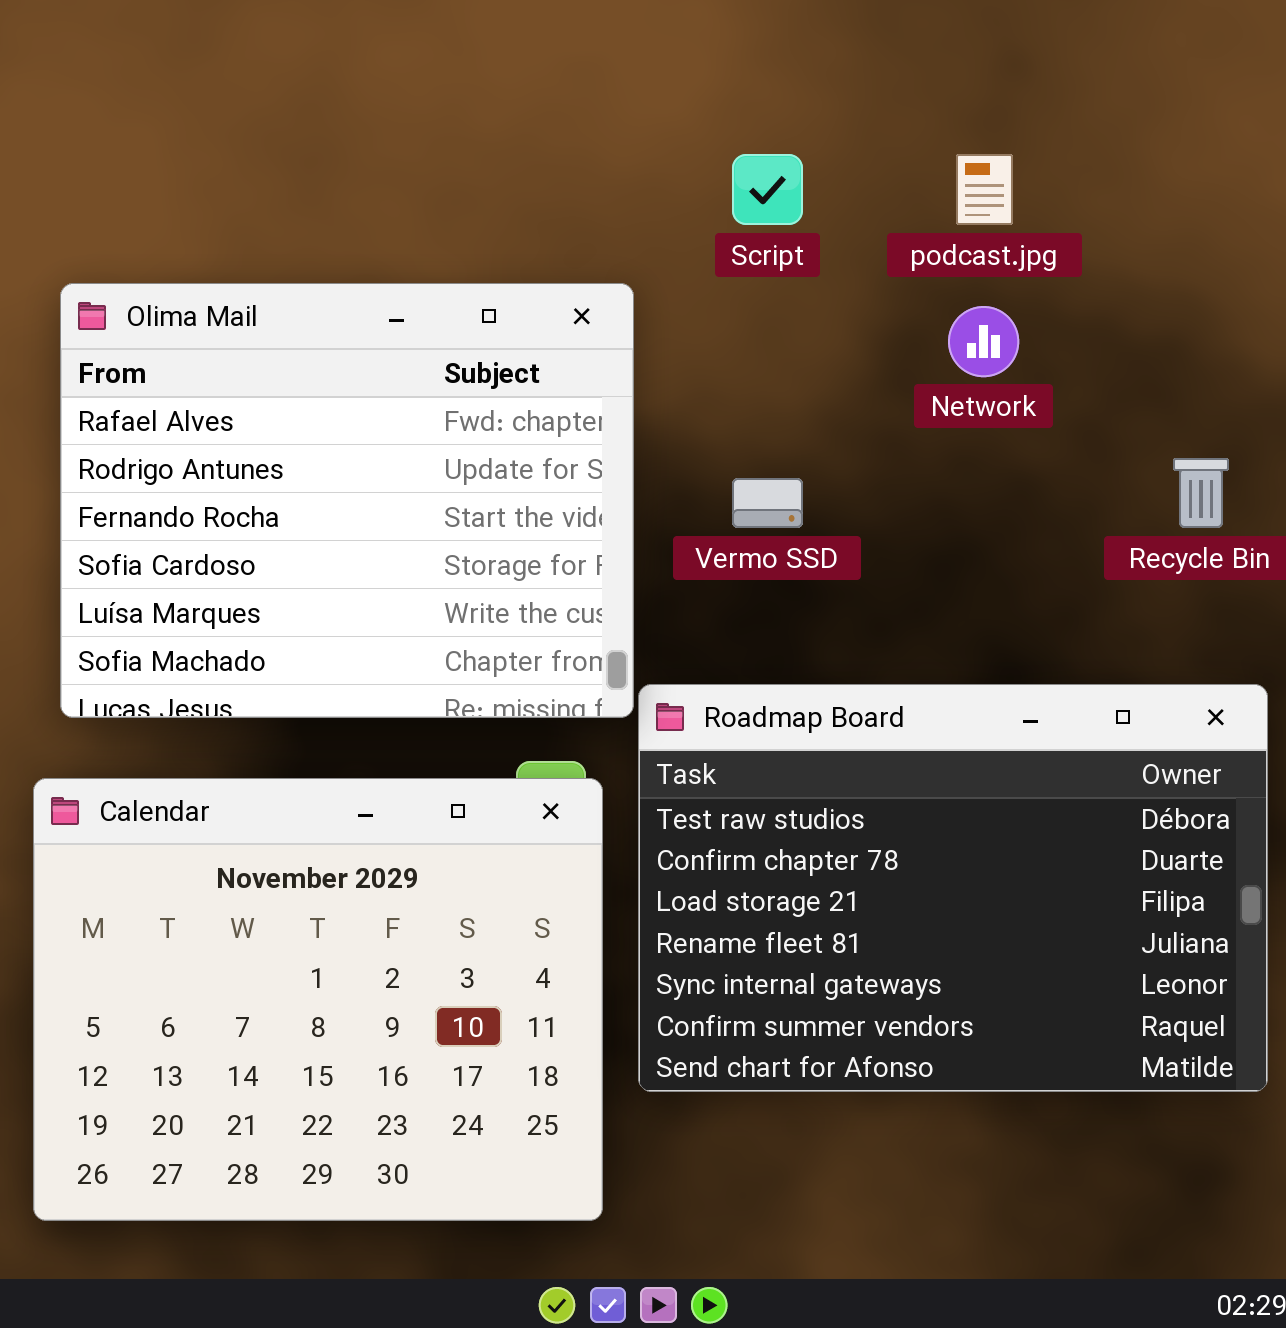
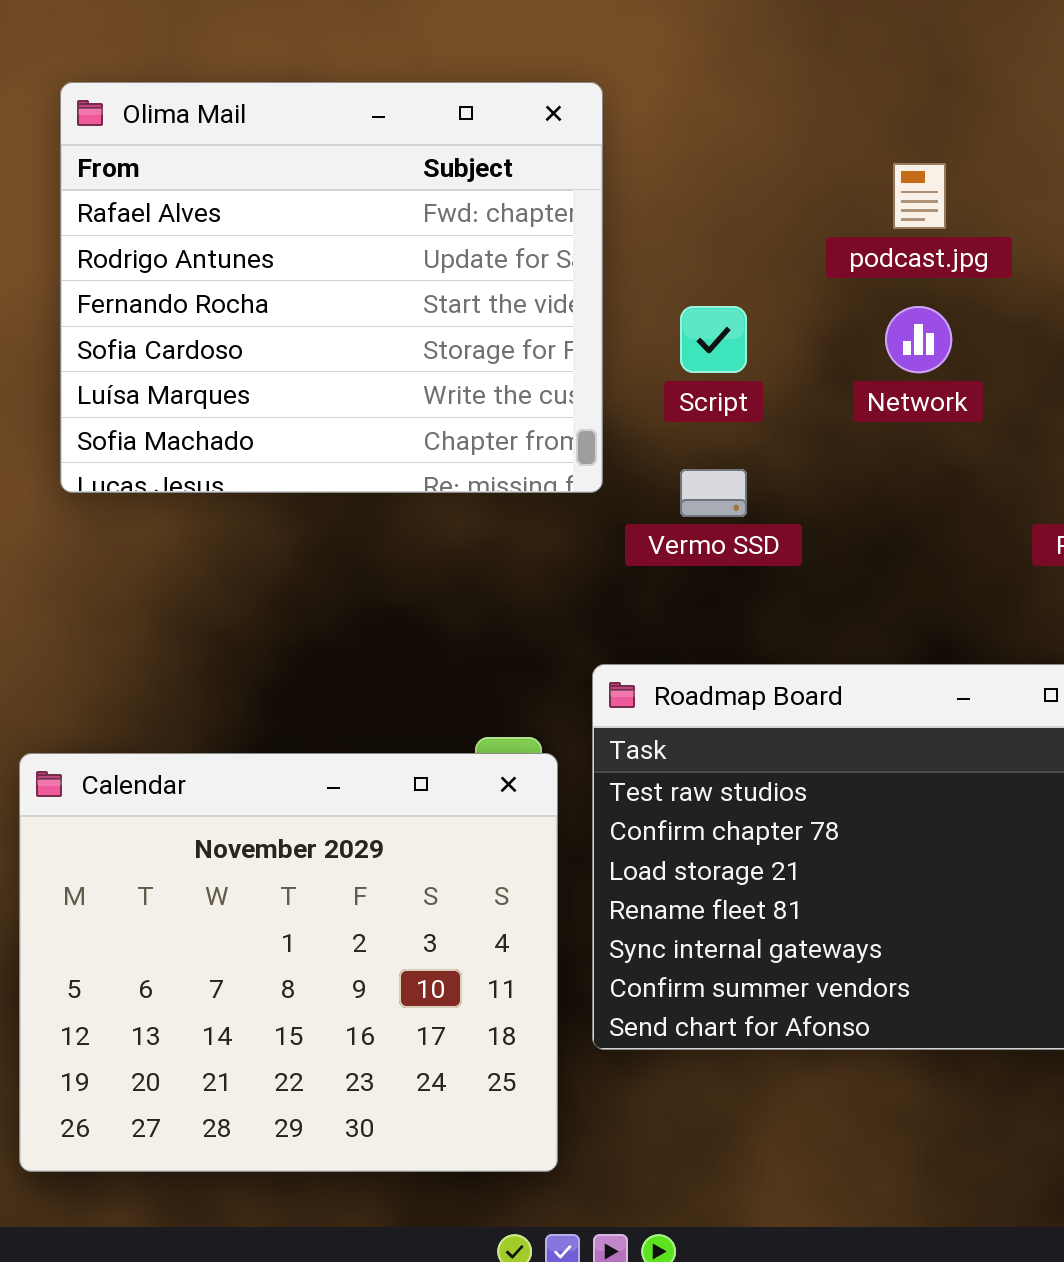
Script: [732,154,803,225] -> [680,306,747,373], moved
Olima Mail: [60,283,634,718] -> [60,82,603,493], moved

